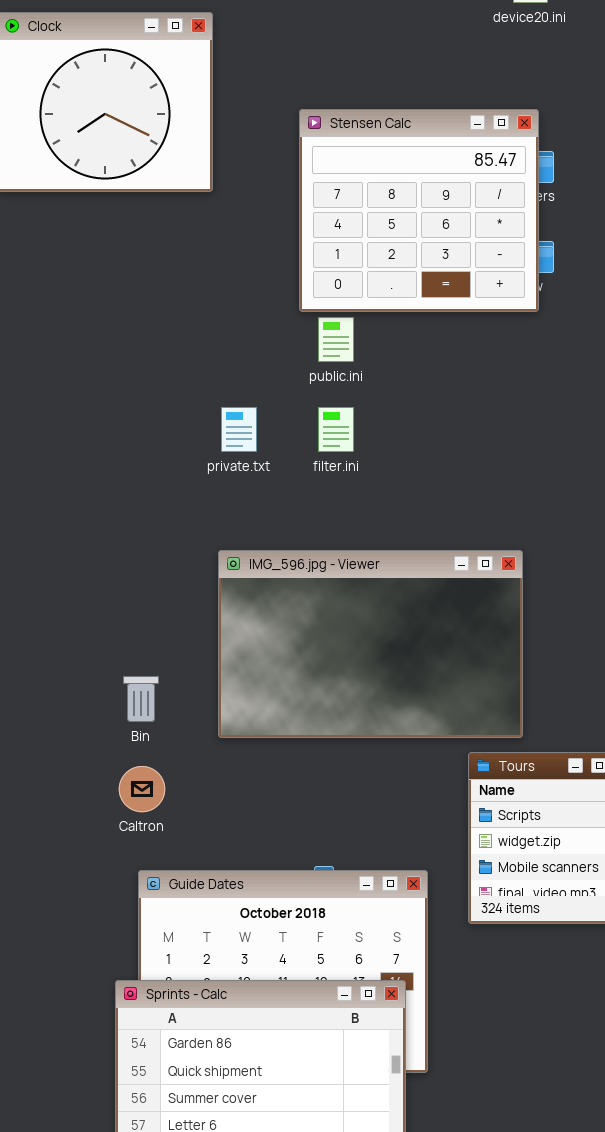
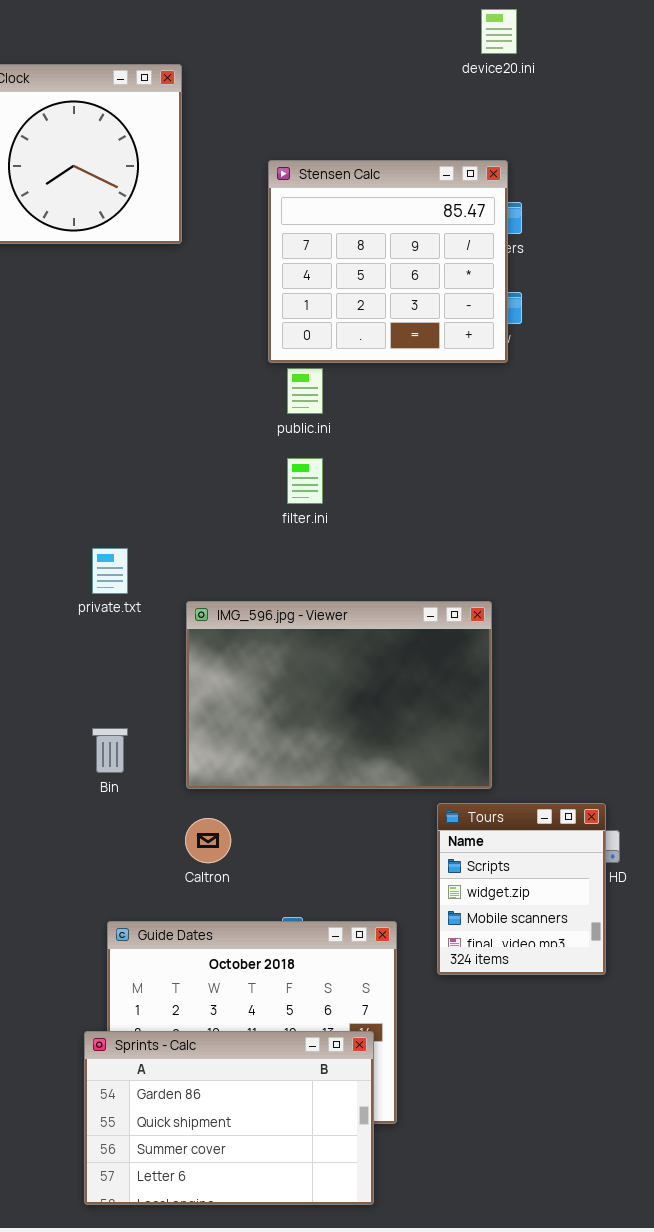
private.txt: [221,407,257,452] -> [92,548,128,594], moved
Caltron: [119,766,165,812] -> [185,818,231,863], moved

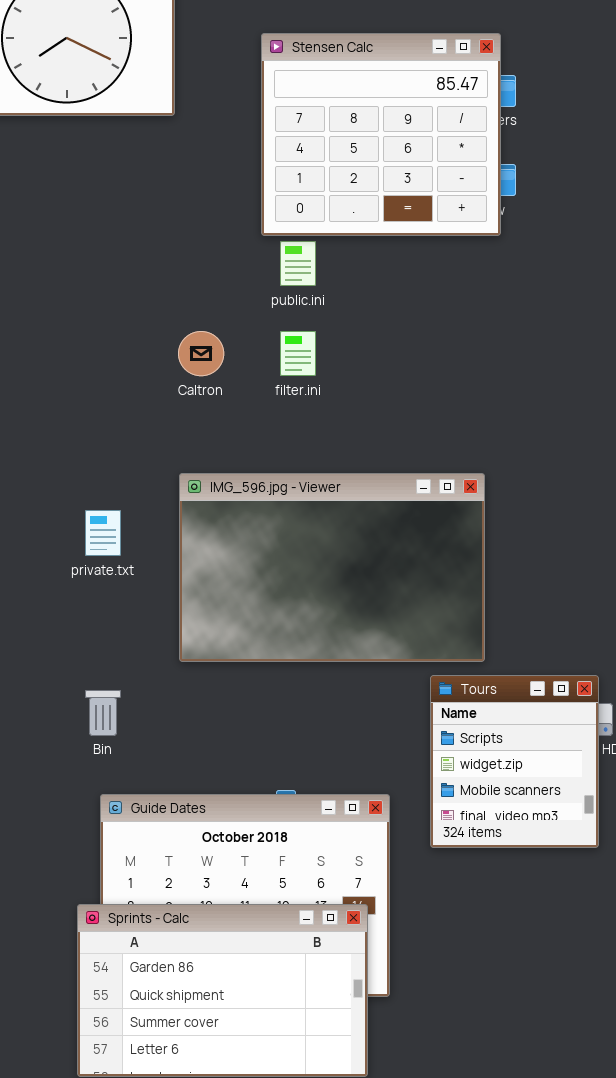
private.txt: [92,548,128,594] -> [85,510,121,556], moved
Bin: [92,728,128,773] -> [85,690,121,736], moved
Caltron: [185,818,231,863] -> [178,331,224,376], moved

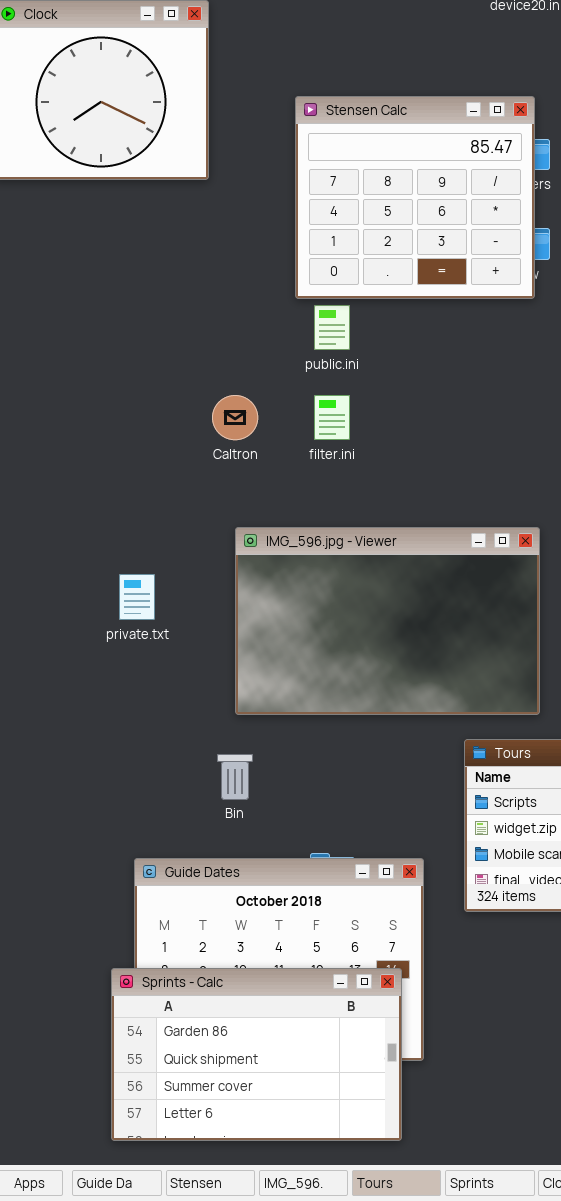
IMG_596.jpg - Viewer: [179,473,485,662] -> [235,527,540,715], moved
Bin: [85,690,121,736] -> [217,754,253,800], moved

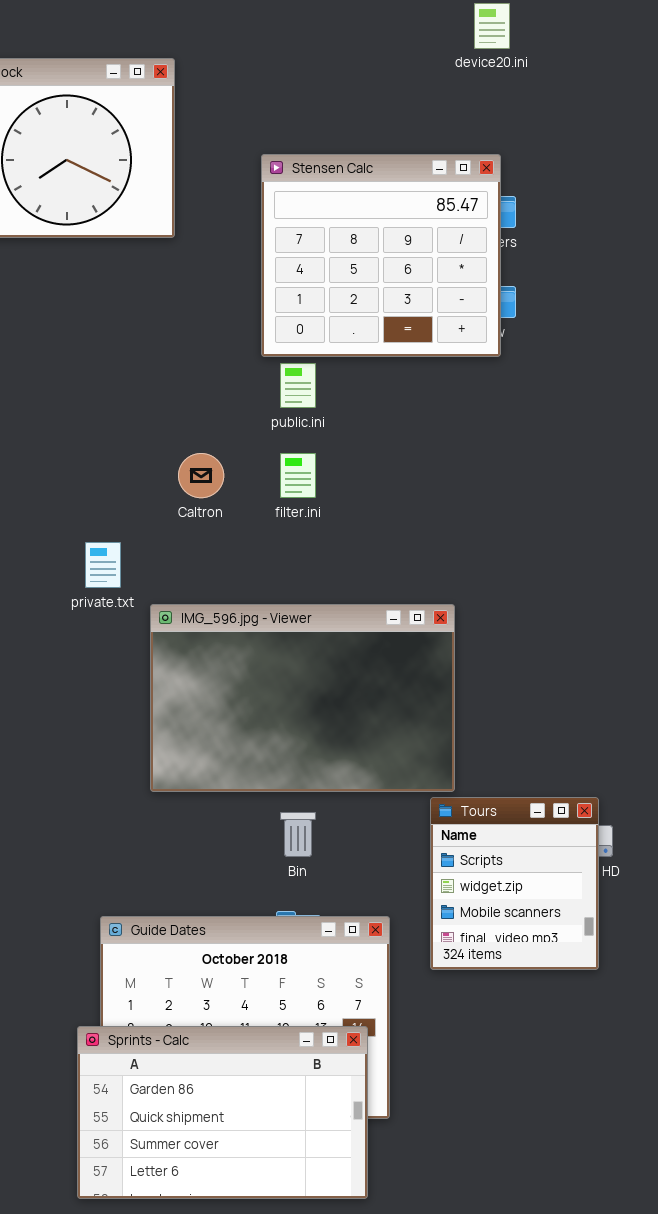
IMG_596.jpg - Viewer: [235,527,540,715] -> [150,604,455,792], moved
private.txt: [119,574,155,620] -> [85,542,121,588], moved
Bin: [217,754,253,800] -> [280,812,316,857], moved

